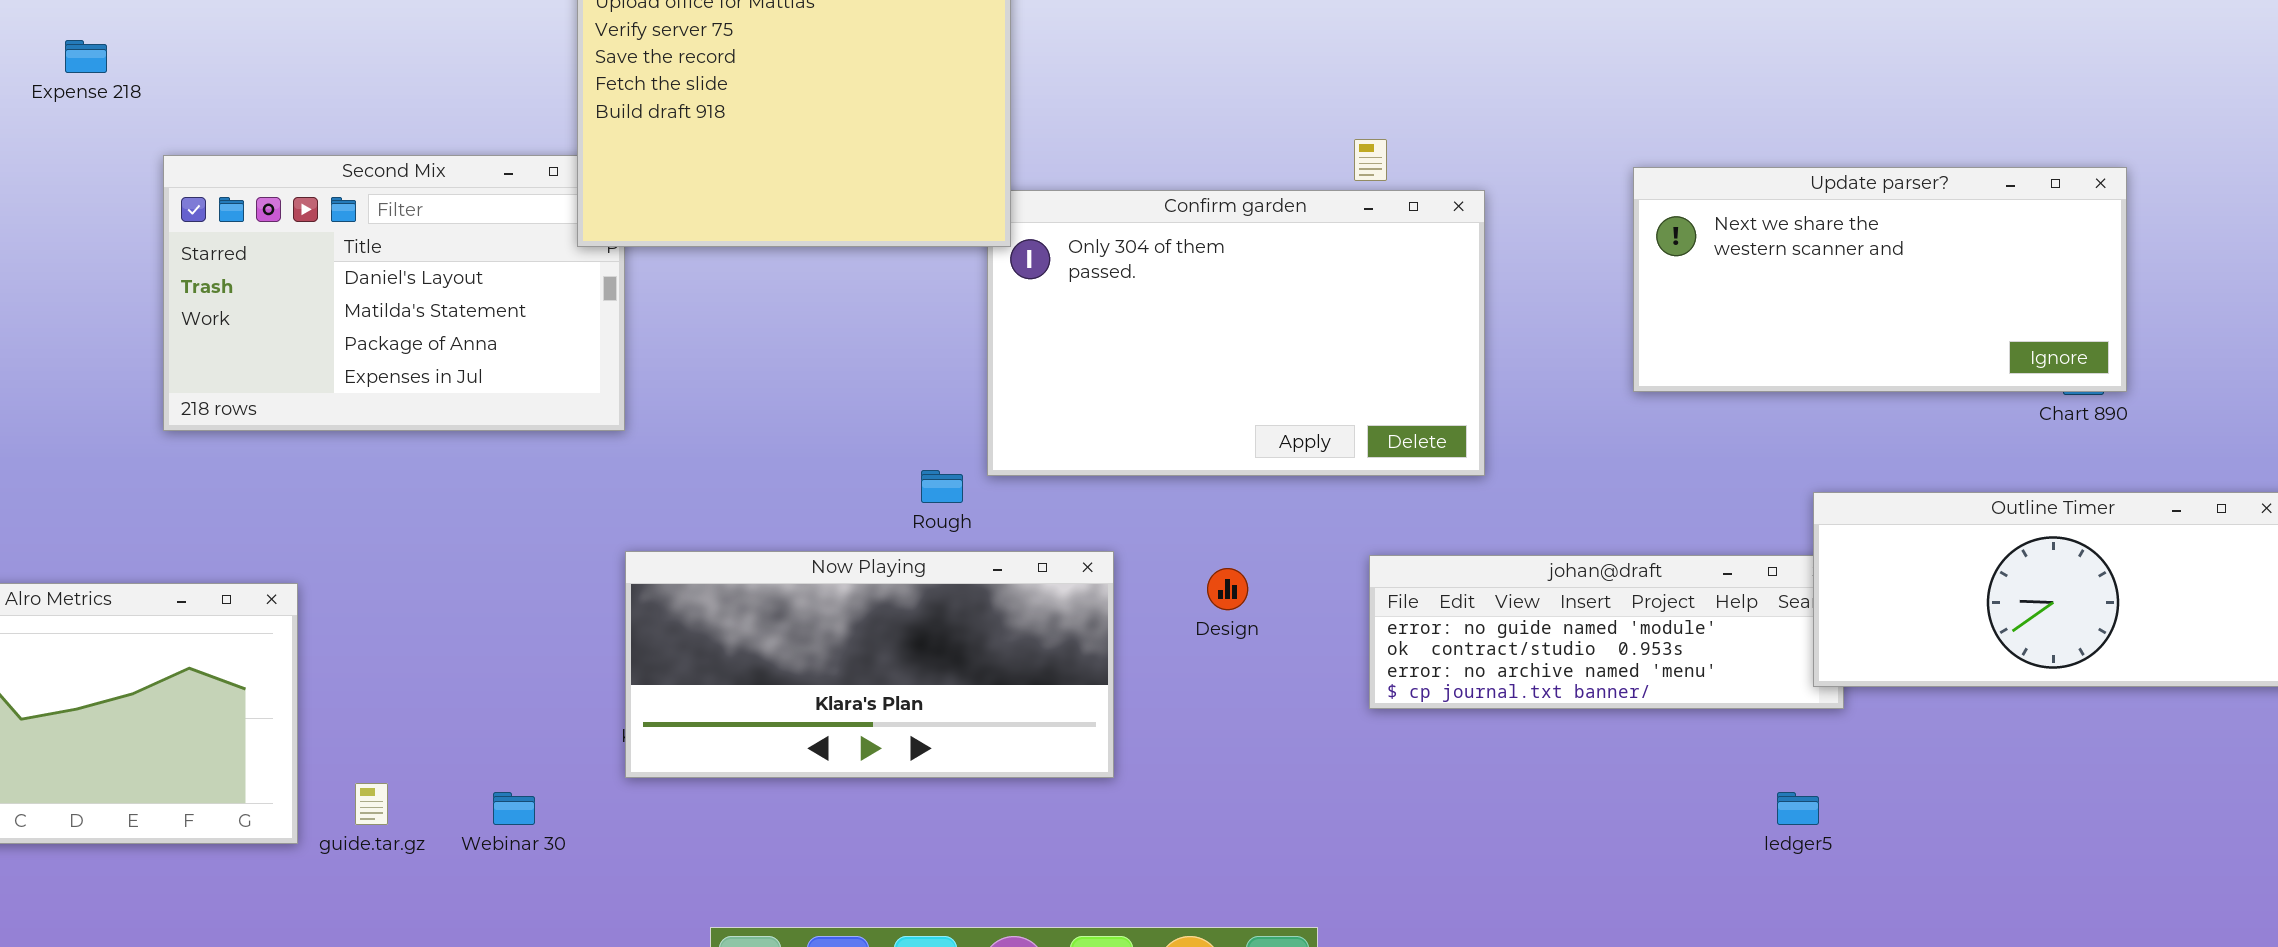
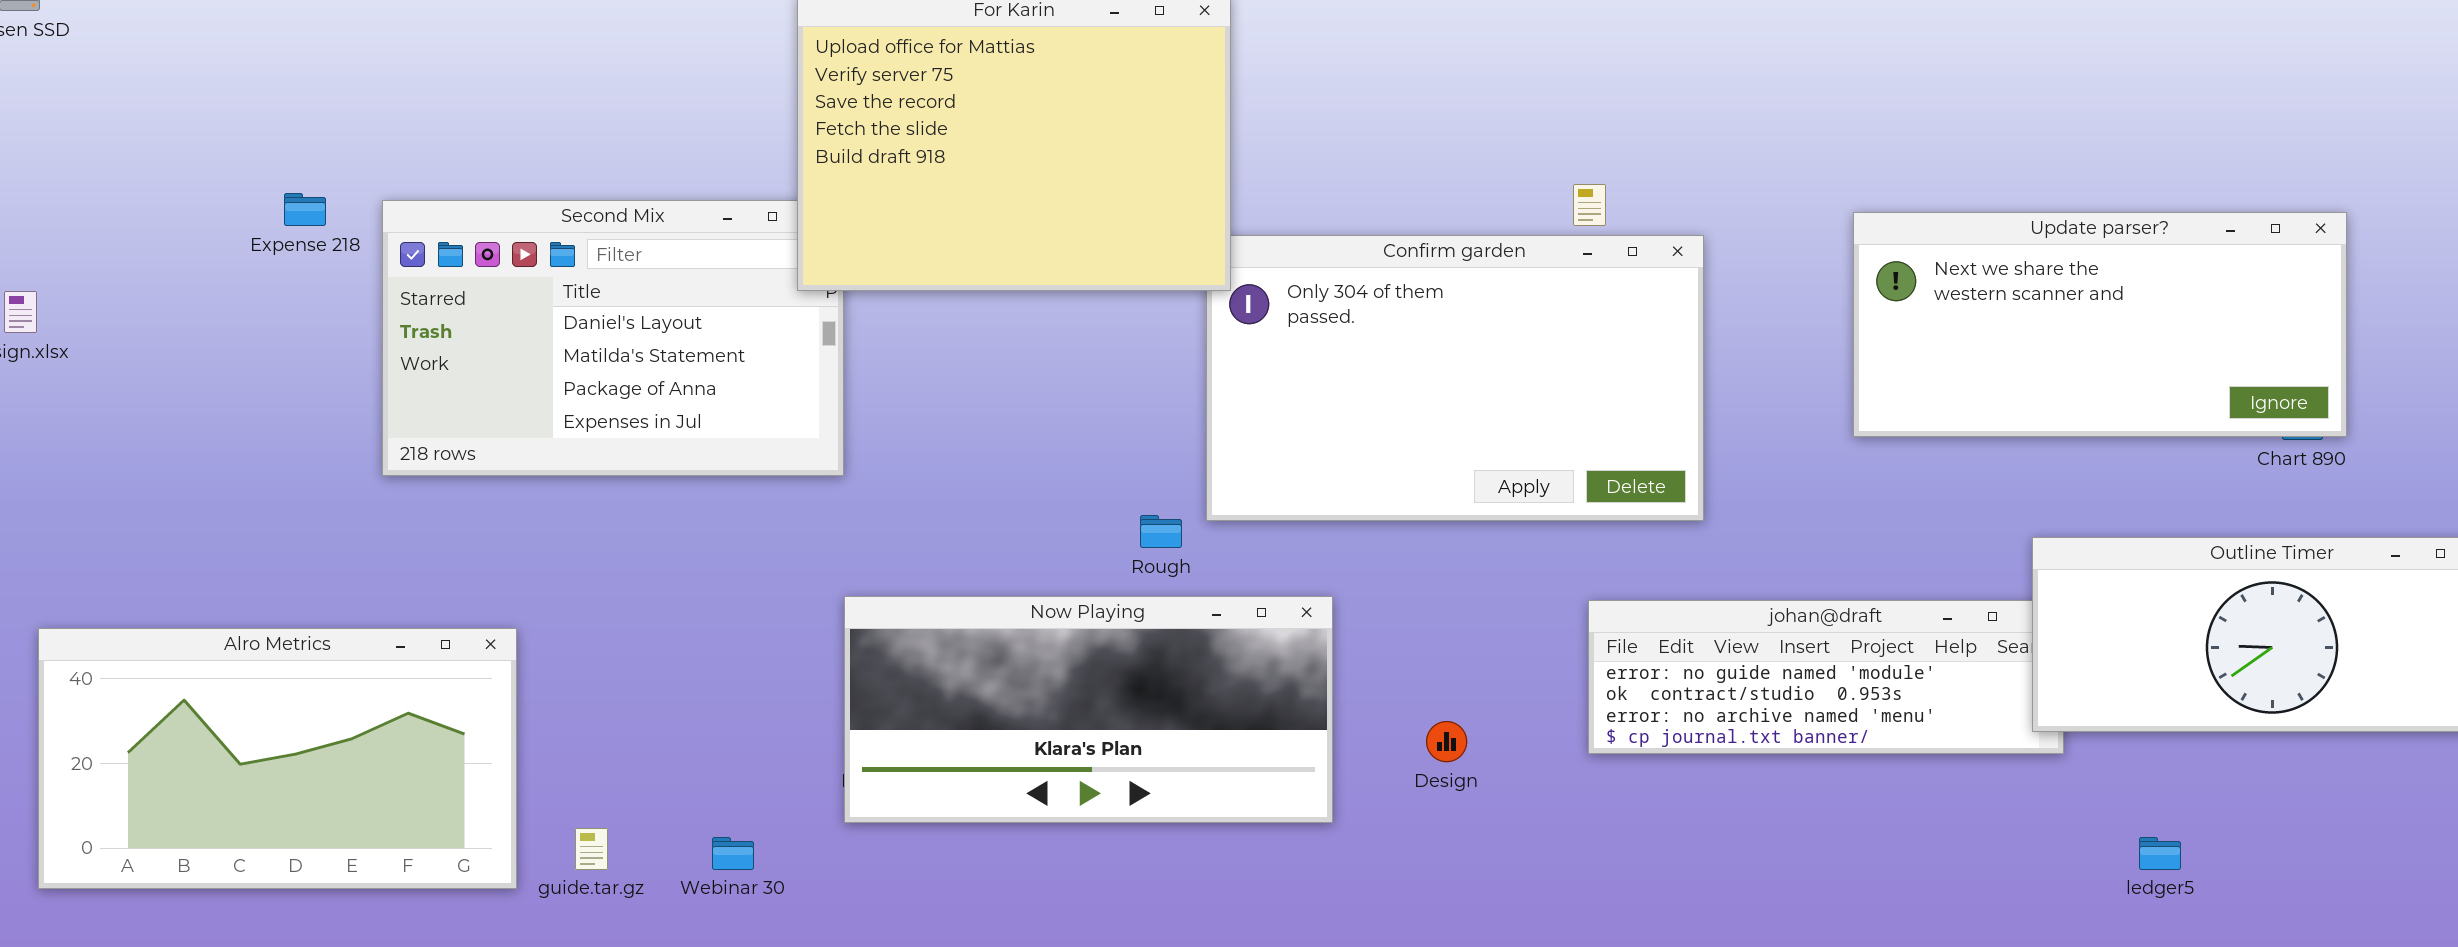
Expense 218: [65,40,107,73] -> [284,193,326,226], moved
Design: [1207,568,1248,610] -> [1426,721,1467,762], moved
ledger5: [1777,792,1819,825] -> [2139,837,2181,870], moved

